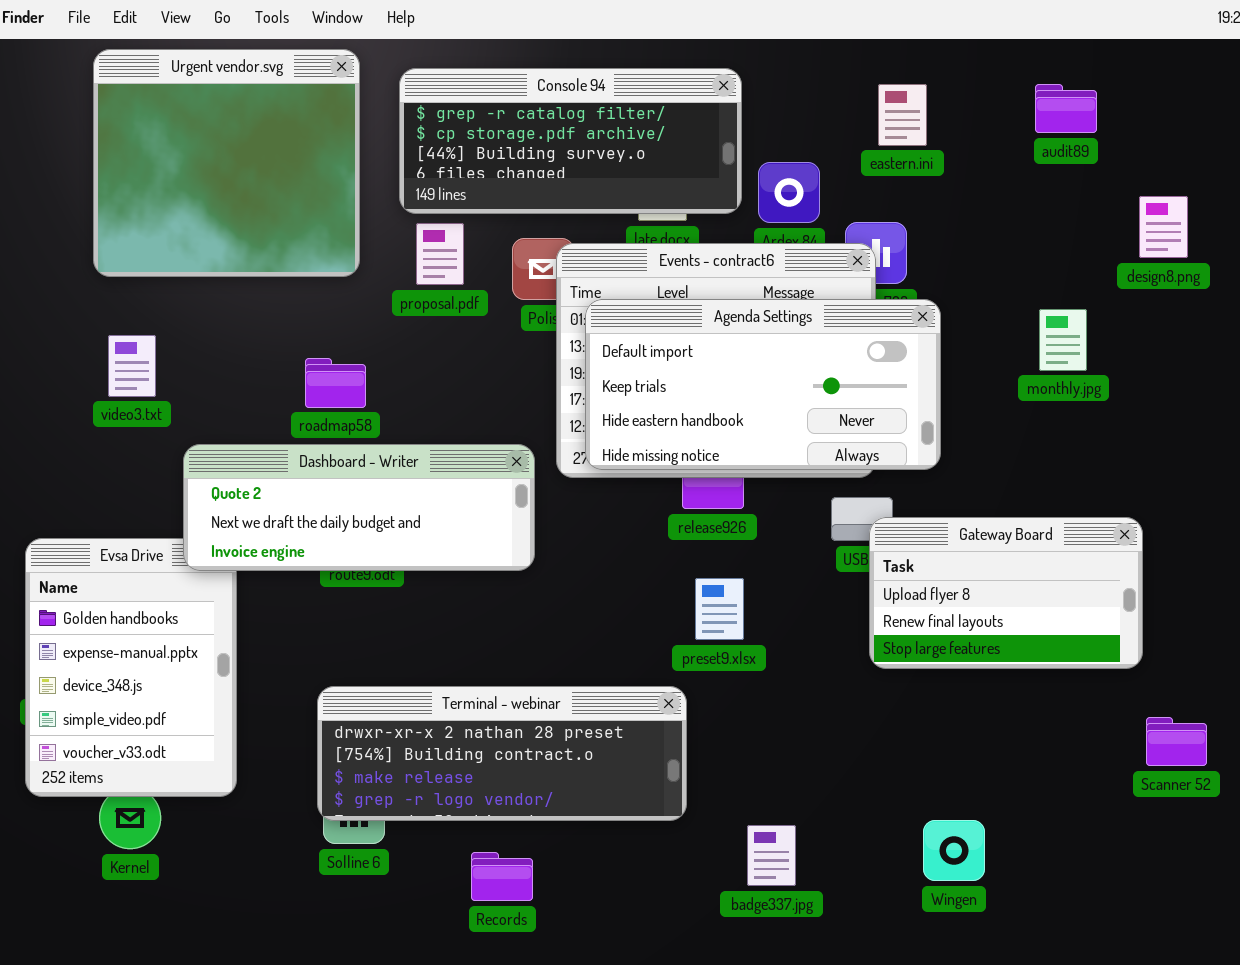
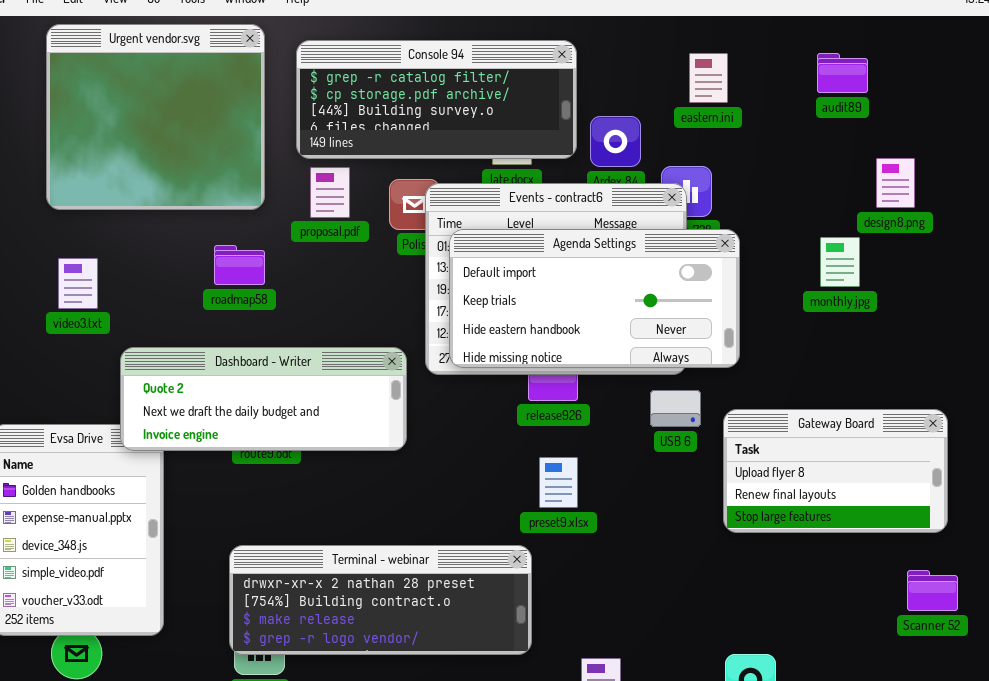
design8.png: [1139,196,1188,258] -> [876,158,915,208], moved
roadmap58: [305,358,366,408] -> [214,245,265,285], moved
Gateway Board: [869,517,1143,669] -> [723,409,948,533], moved

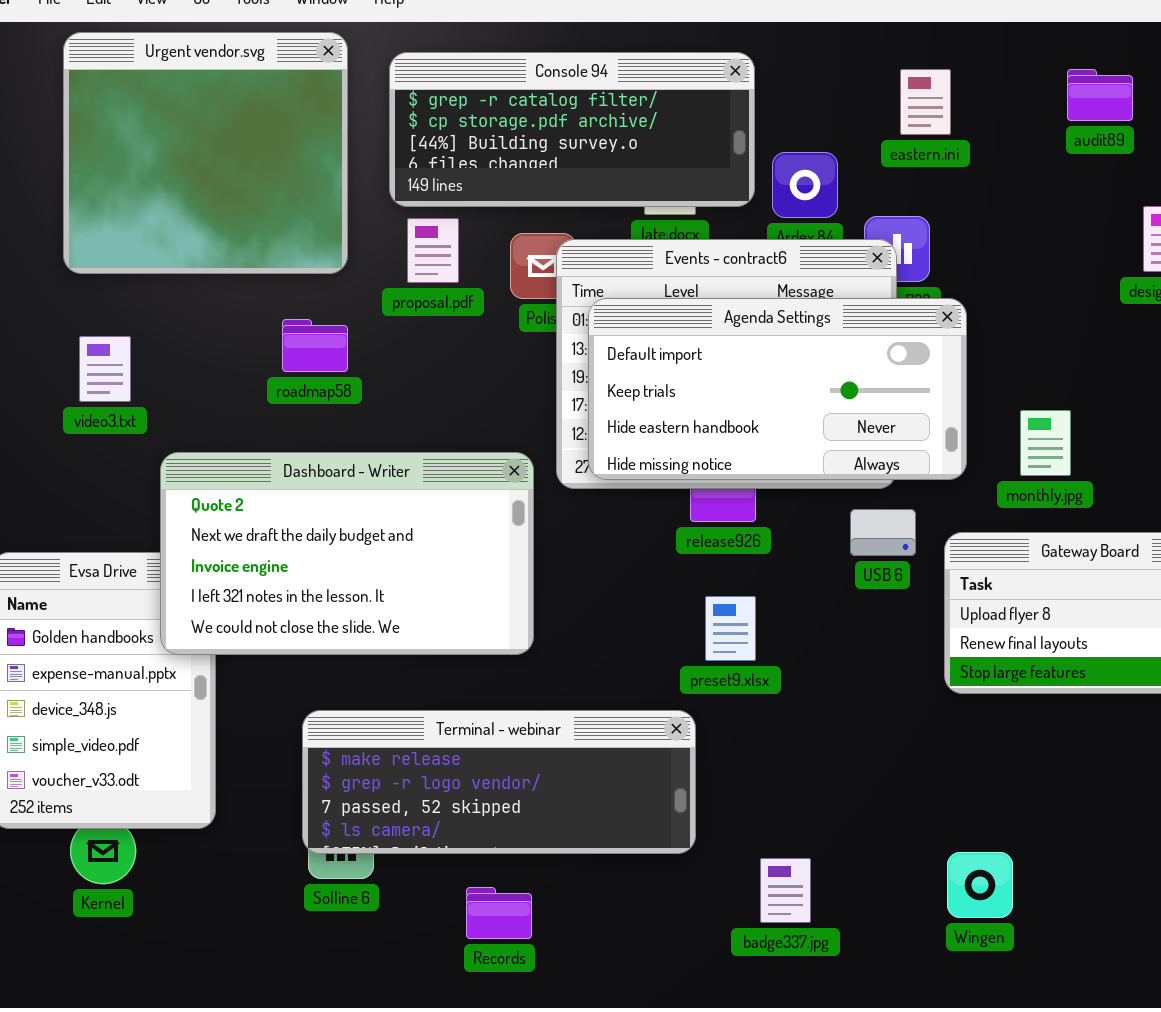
monthly.jpg: [820,237,860,287] -> [1020,410,1071,476], moved
Dashboard - Writer: [120,347,407,451] -> [160,452,534,655], resized
Terminal - webinar: [229,545,532,655] -> [302,710,696,854], scrolled down 2 rows

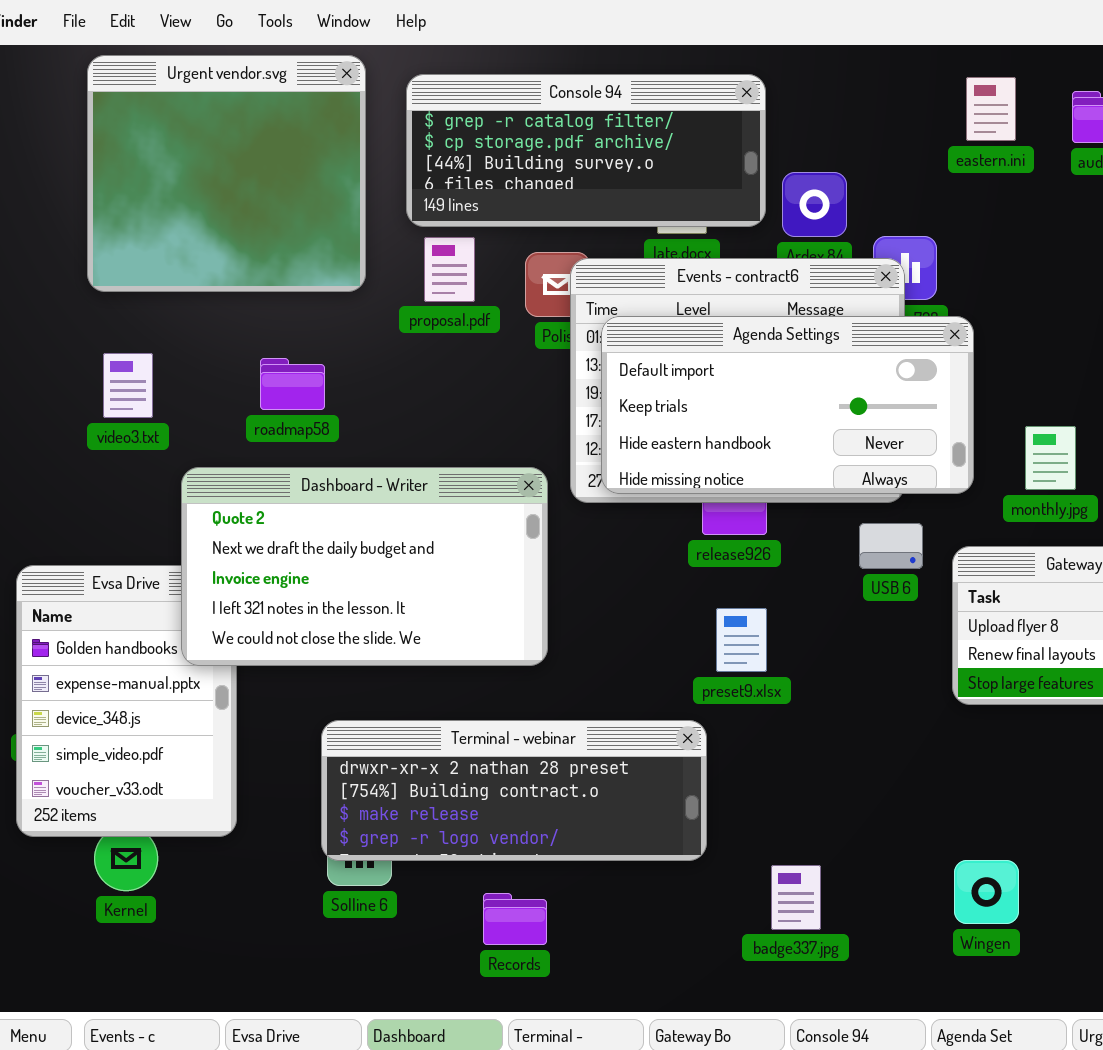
eastern.ini: [900,69,951,135] -> [966,77,1016,141], moved
roadmap58: [282,319,348,372] -> [260,358,325,410], moved
Terminal - webinar: [302,710,696,854] -> [321,720,707,861], scrolled up 2 rows

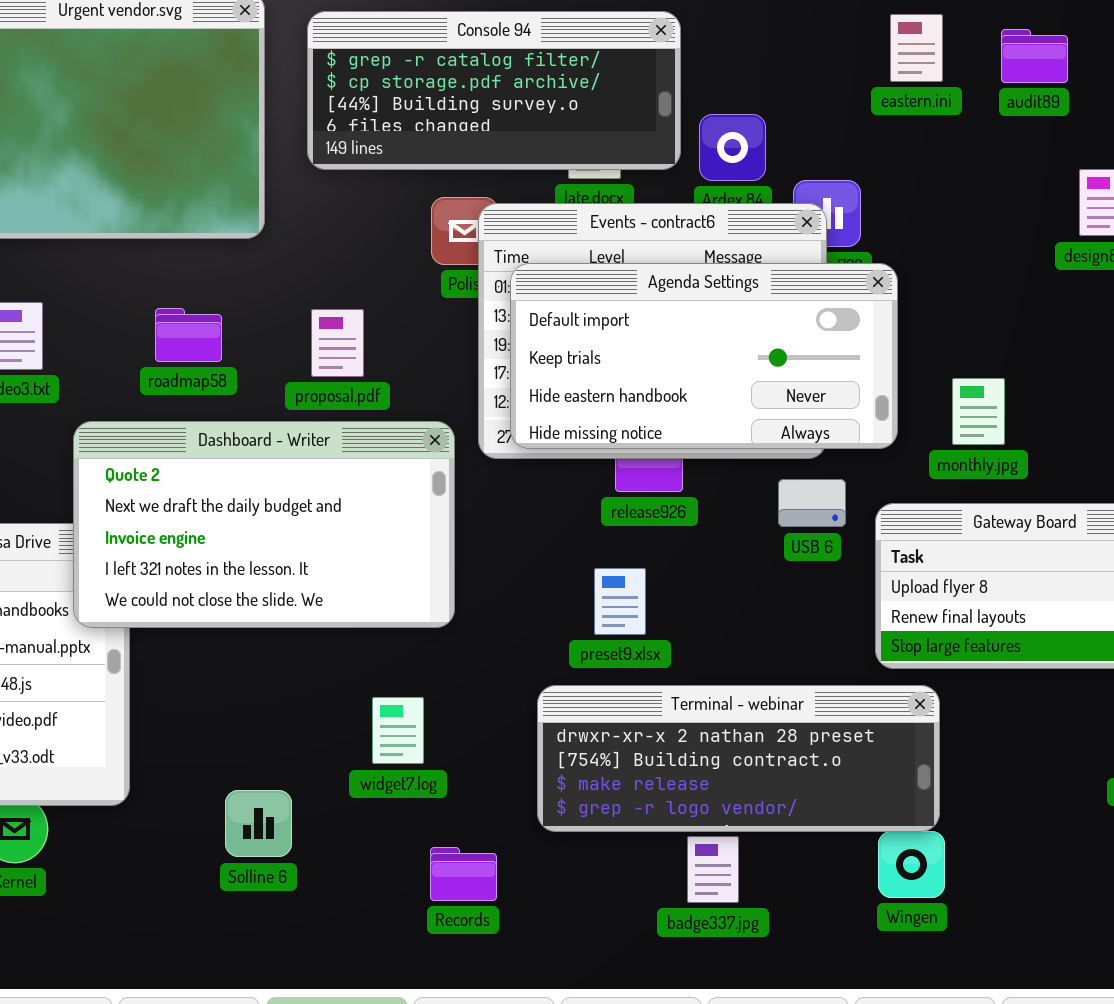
proposal.pdf: [424,237,475,302] -> [311,309,364,377], moved
preset9.xlsx: [716,608,767,672] -> [594,568,646,635], moved
Terminal - webinar: [321,720,707,861] -> [537,685,940,832], moved
Records: [483,893,547,945] -> [430,847,497,901], moved

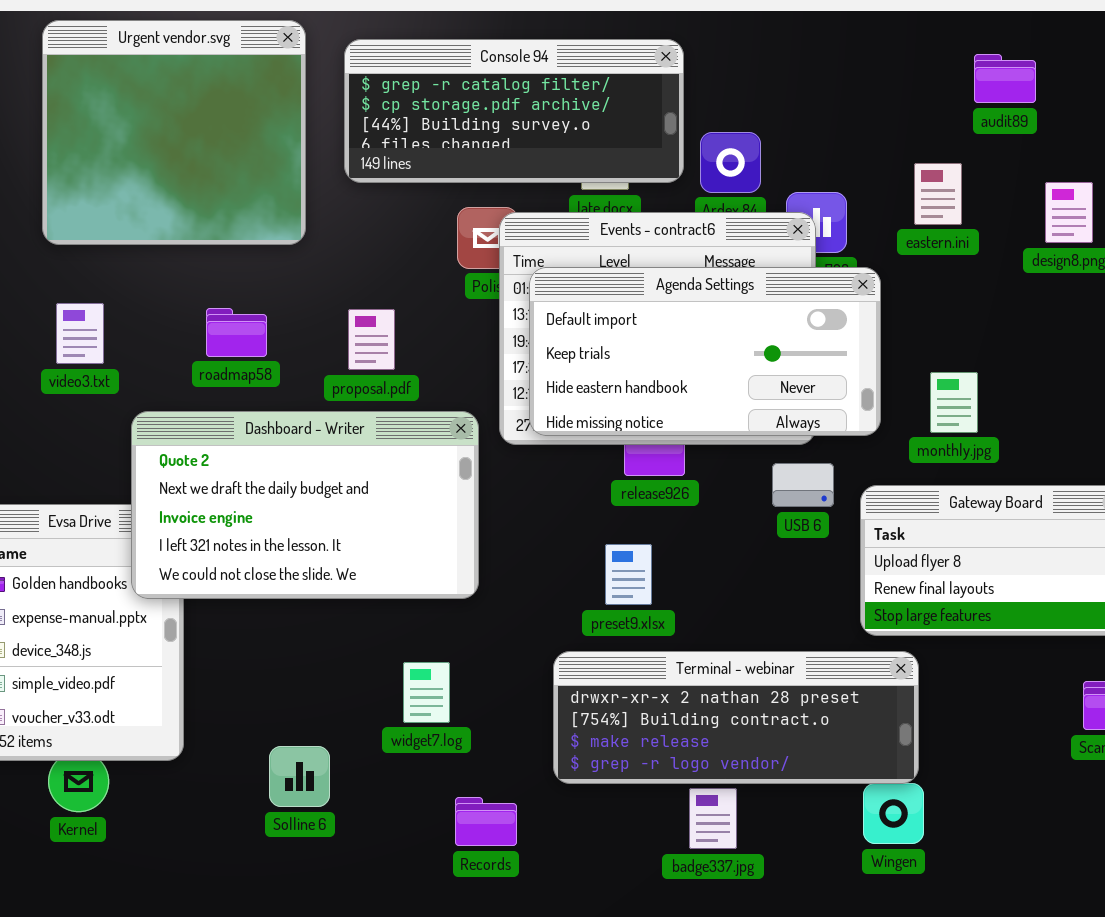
eastern.ini: [890,14,943,82] -> [914,163,962,225], moved

